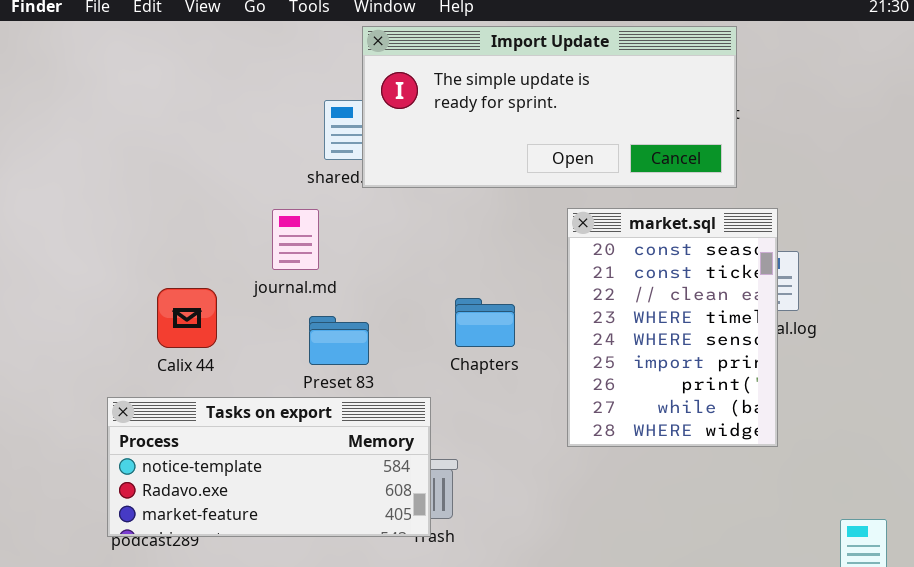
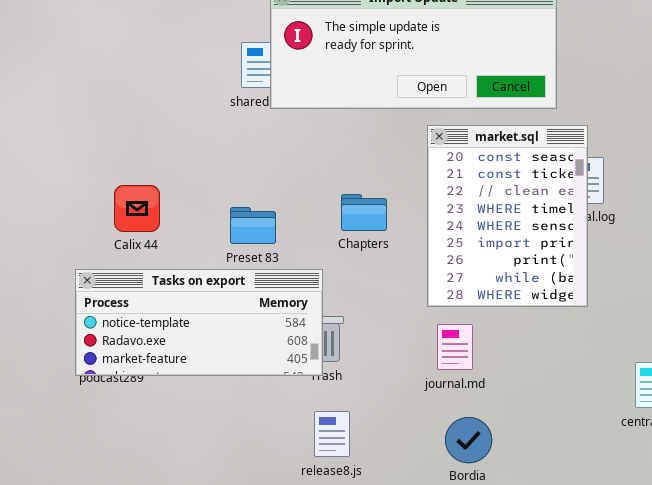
journal.md: [272,209,319,270] -> [437,324,473,370], moved

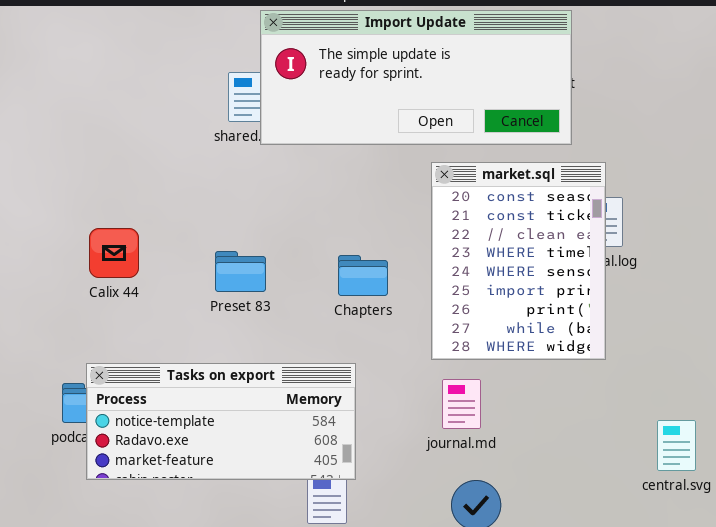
Chapters: [341,194,387,231] -> [338,255,388,296], moved
Tasks on export: [75,269,323,376] -> [86,363,356,480], moved

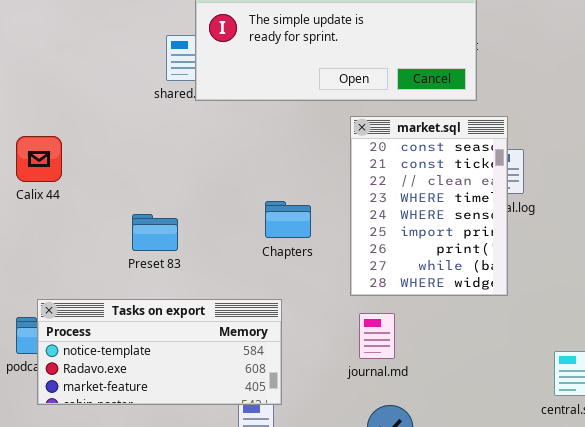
Calix 44: [89,228,139,278] -> [16,136,62,182], moved
Preset 83: [215,251,266,292] -> [132,214,178,251], moved

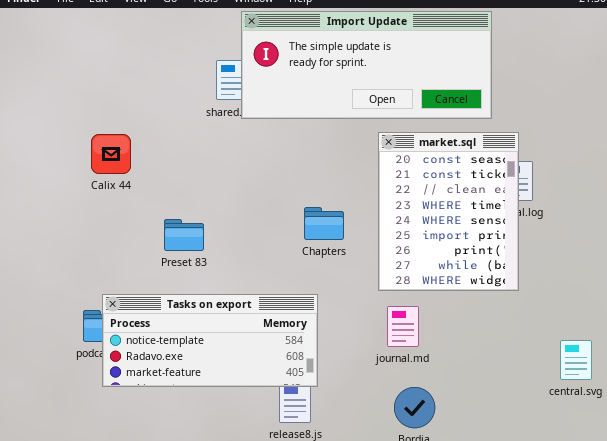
Calix 44: [16,136,62,182] -> [91,134,131,174], moved
Preset 83: [132,214,178,251] -> [164,219,204,251], moved

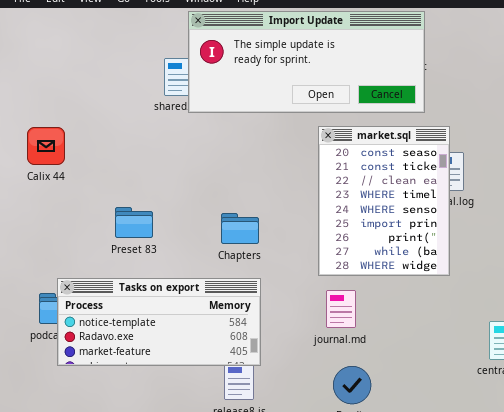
Calix 44: [91,134,131,174] -> [27,127,65,165], moved
Chapters: [304,207,344,240] -> [221,213,259,244], moved

